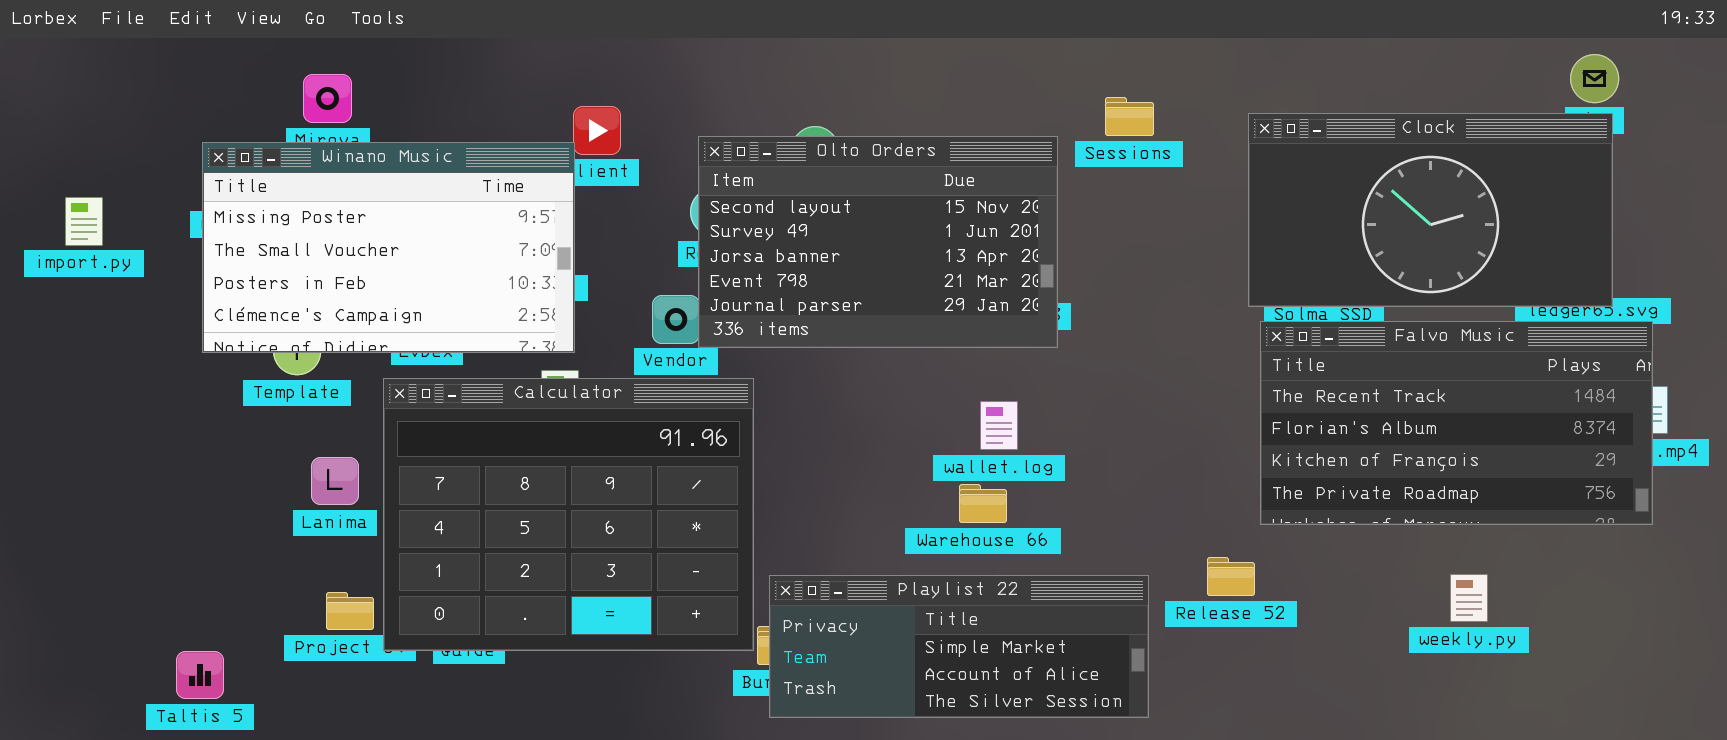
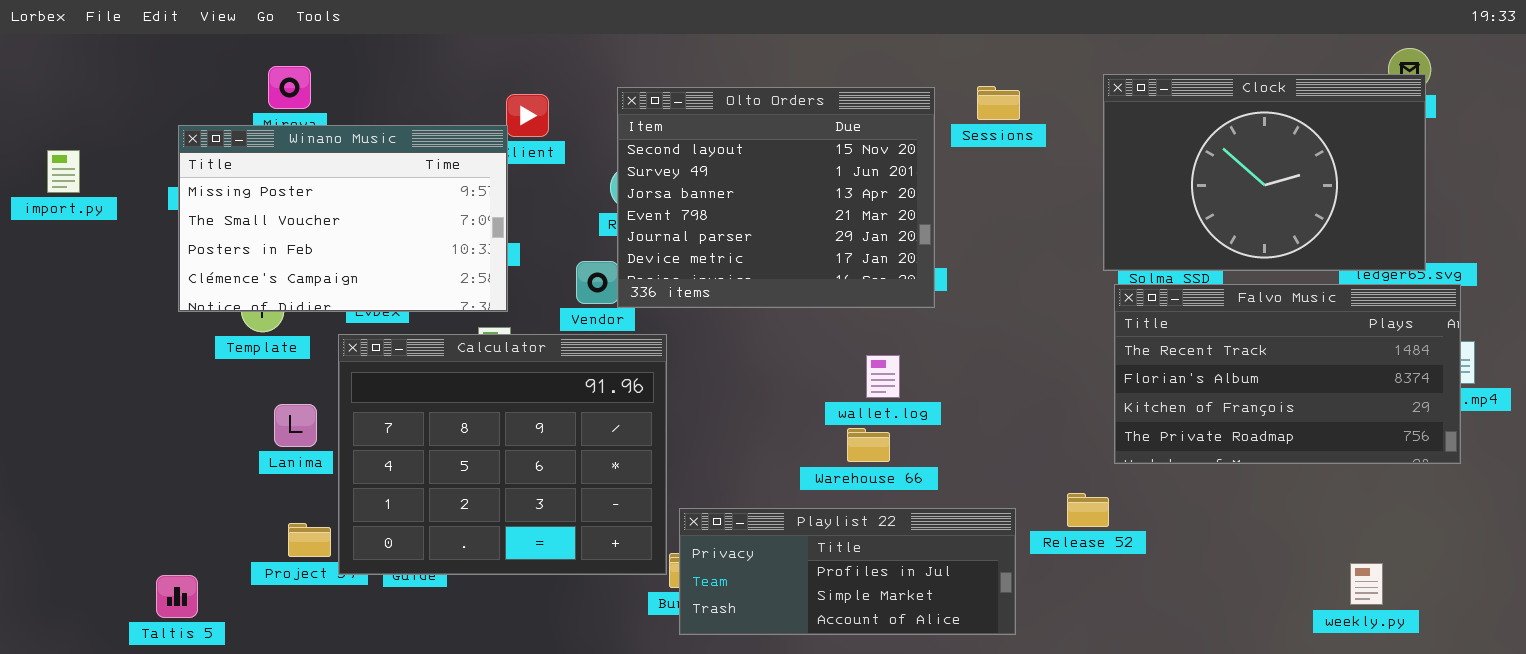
Clock: [1248,113,1613,307] -> [1103,74,1426,271], resized
Olto Orders: [698,136,1058,348] -> [617,87,935,308], resized
import.py: [65,197,103,246] -> [47,150,80,193], moved
weekly.py: [1450,574,1488,622] -> [1350,563,1383,605], moved
Playlist 22: [769,575,1149,718] -> [679,508,1016,635], scrolled up 1 row

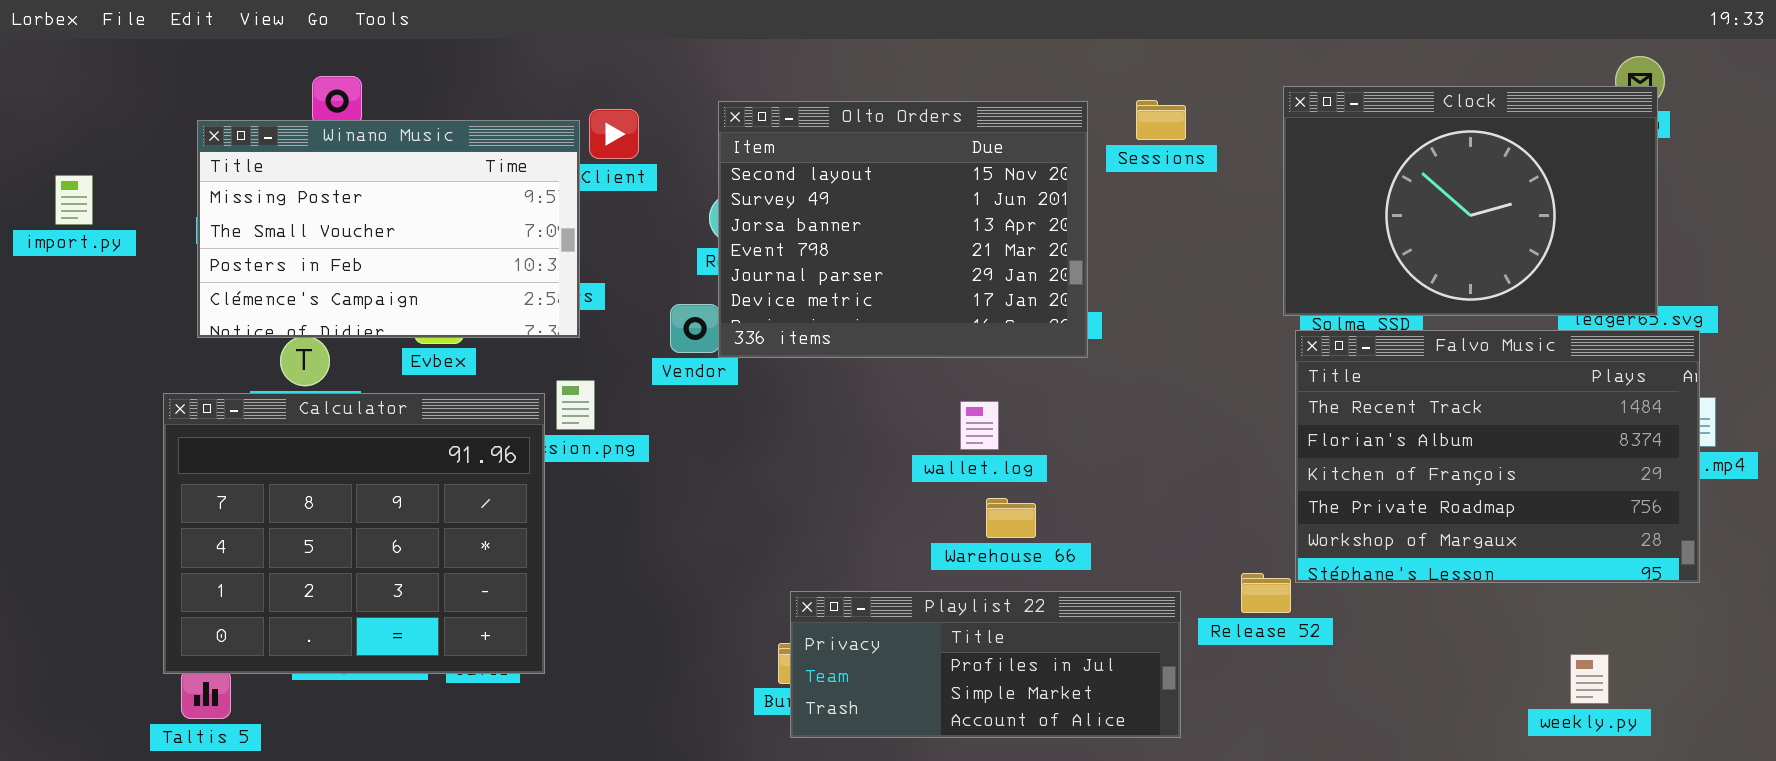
Winano Music: [178,125,508,312] -> [197,120,580,338], moved
Falvo Music: [1114,284,1461,464] -> [1295,330,1700,583], resized
Calculator: [338,334,667,575] -> [163,393,545,674], moved
wallet.log: [866,355,900,398] -> [960,401,999,450], moved

